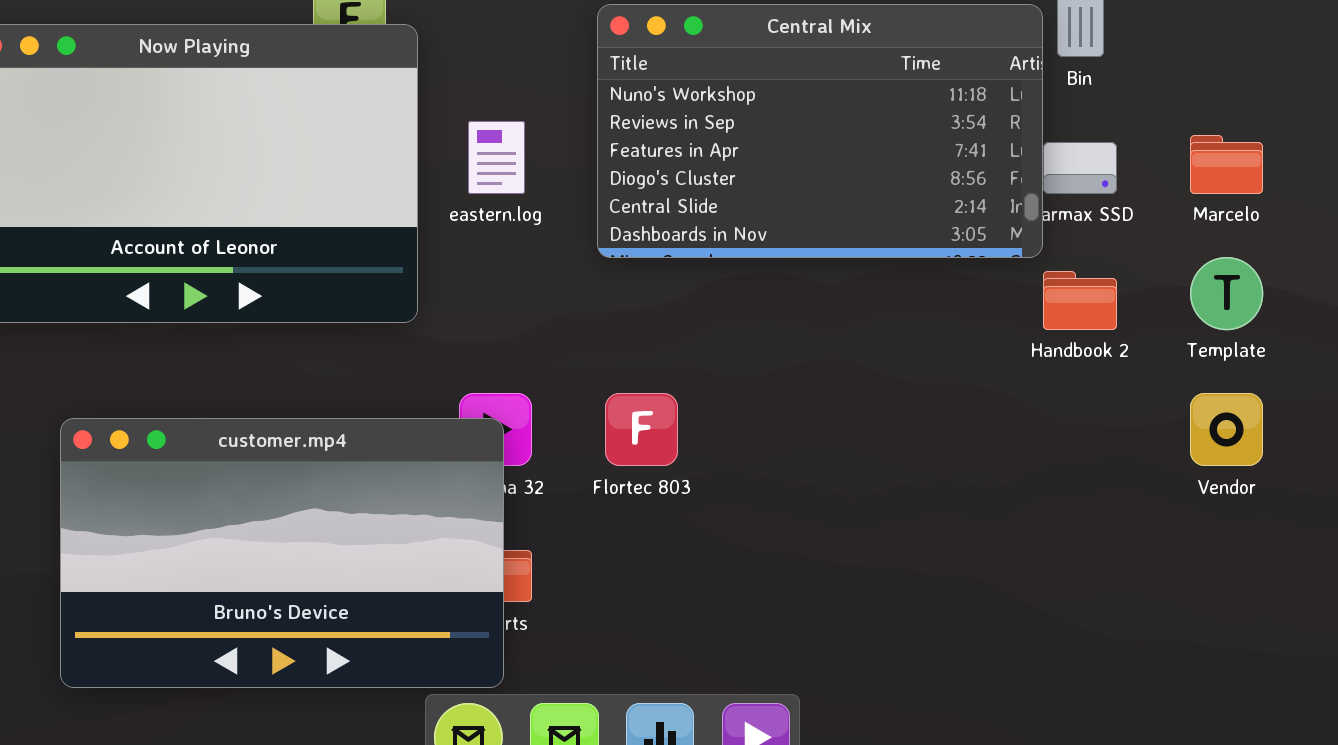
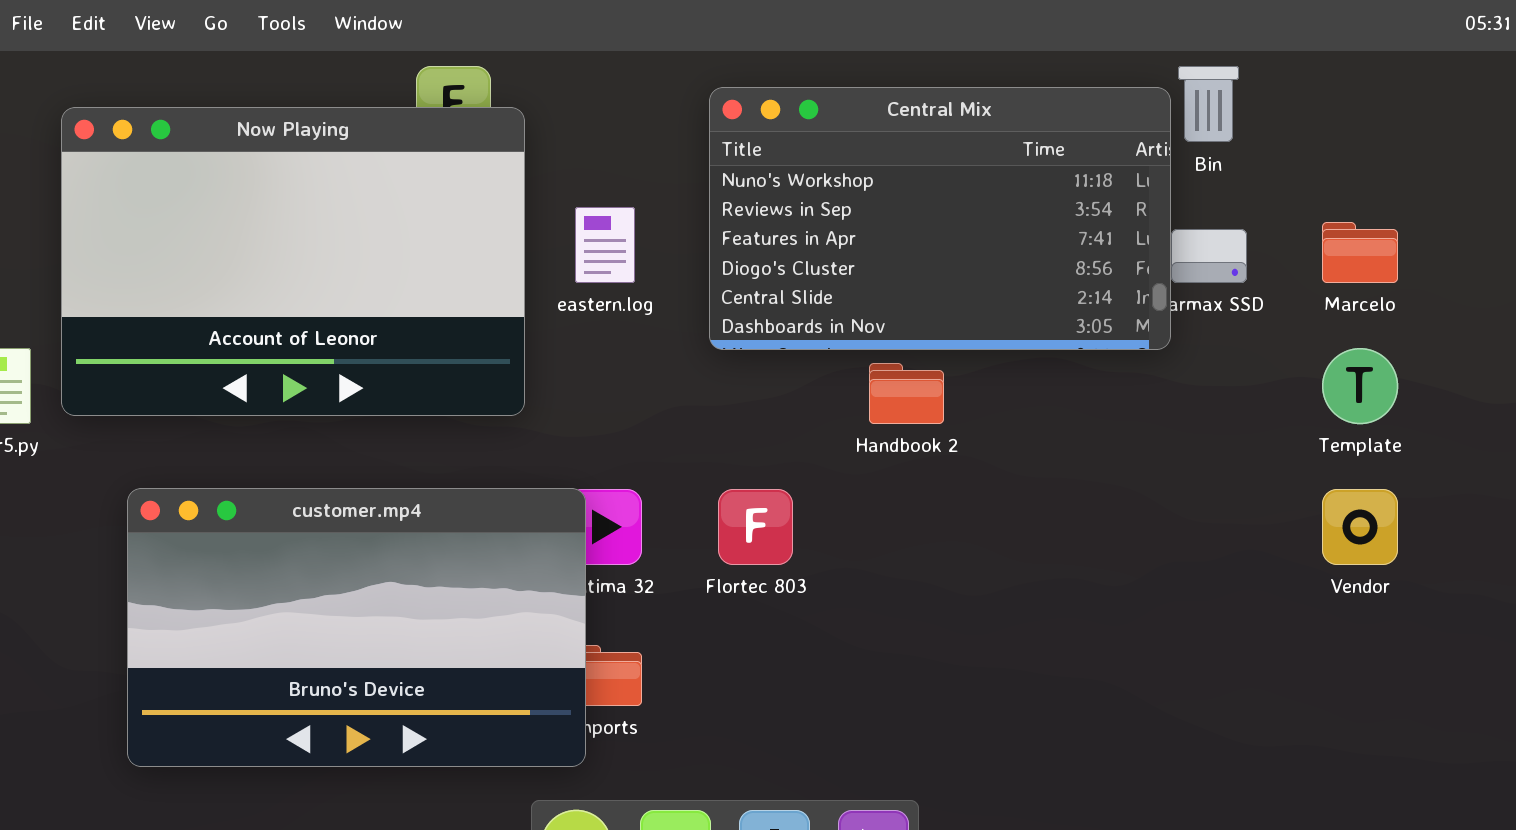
Handbook 2: [1043,271,1117,330] -> [869,363,944,424], moved
customer.mp4: [60,418,504,688] -> [127,488,586,767], moved

